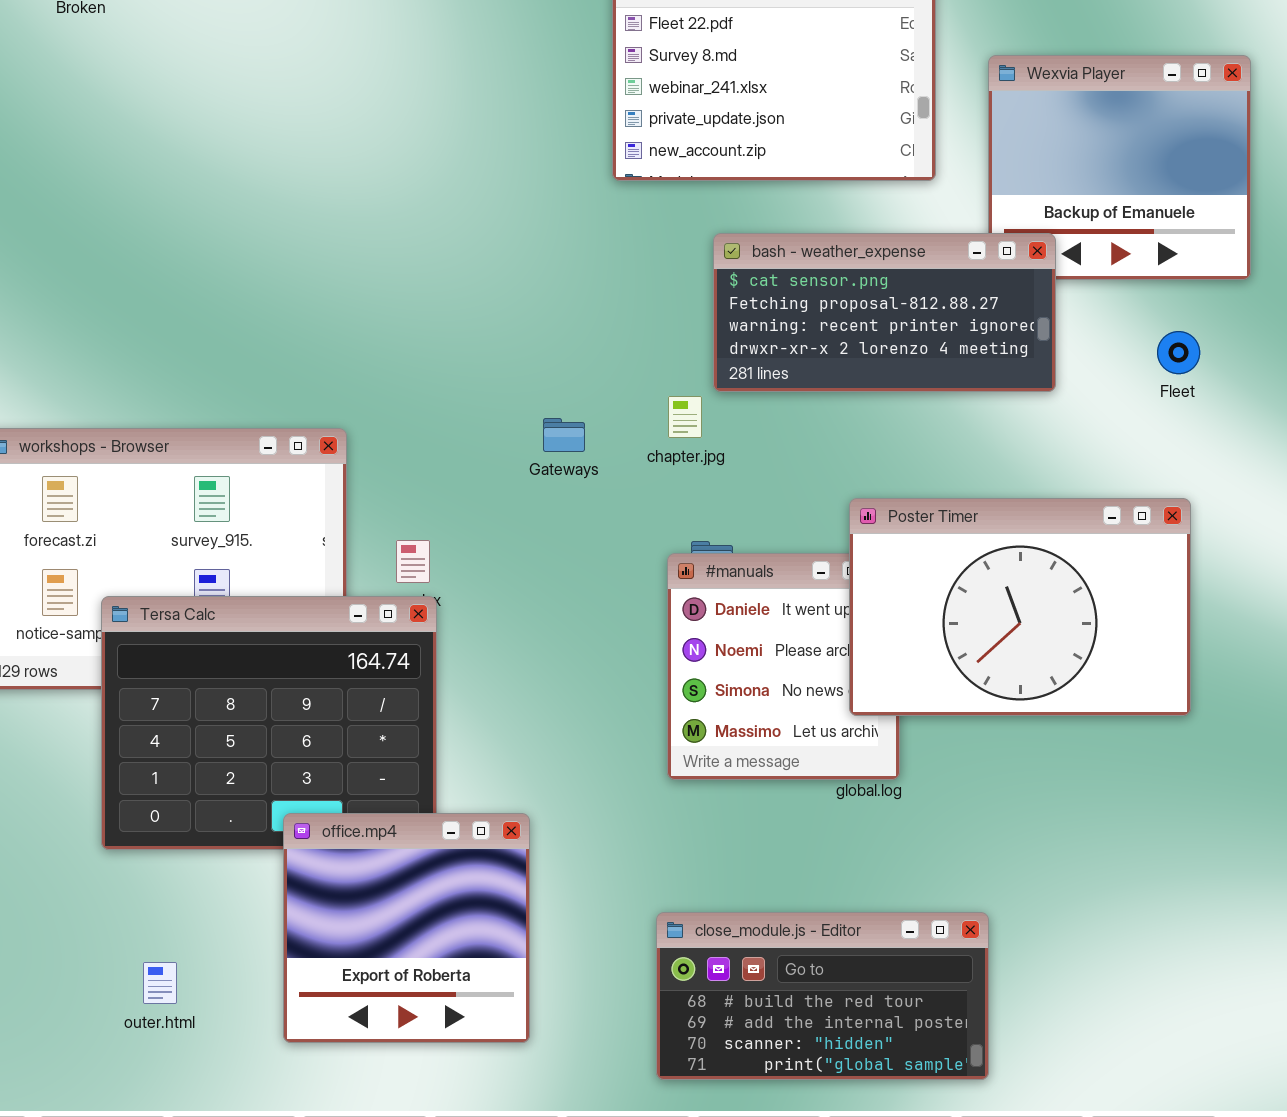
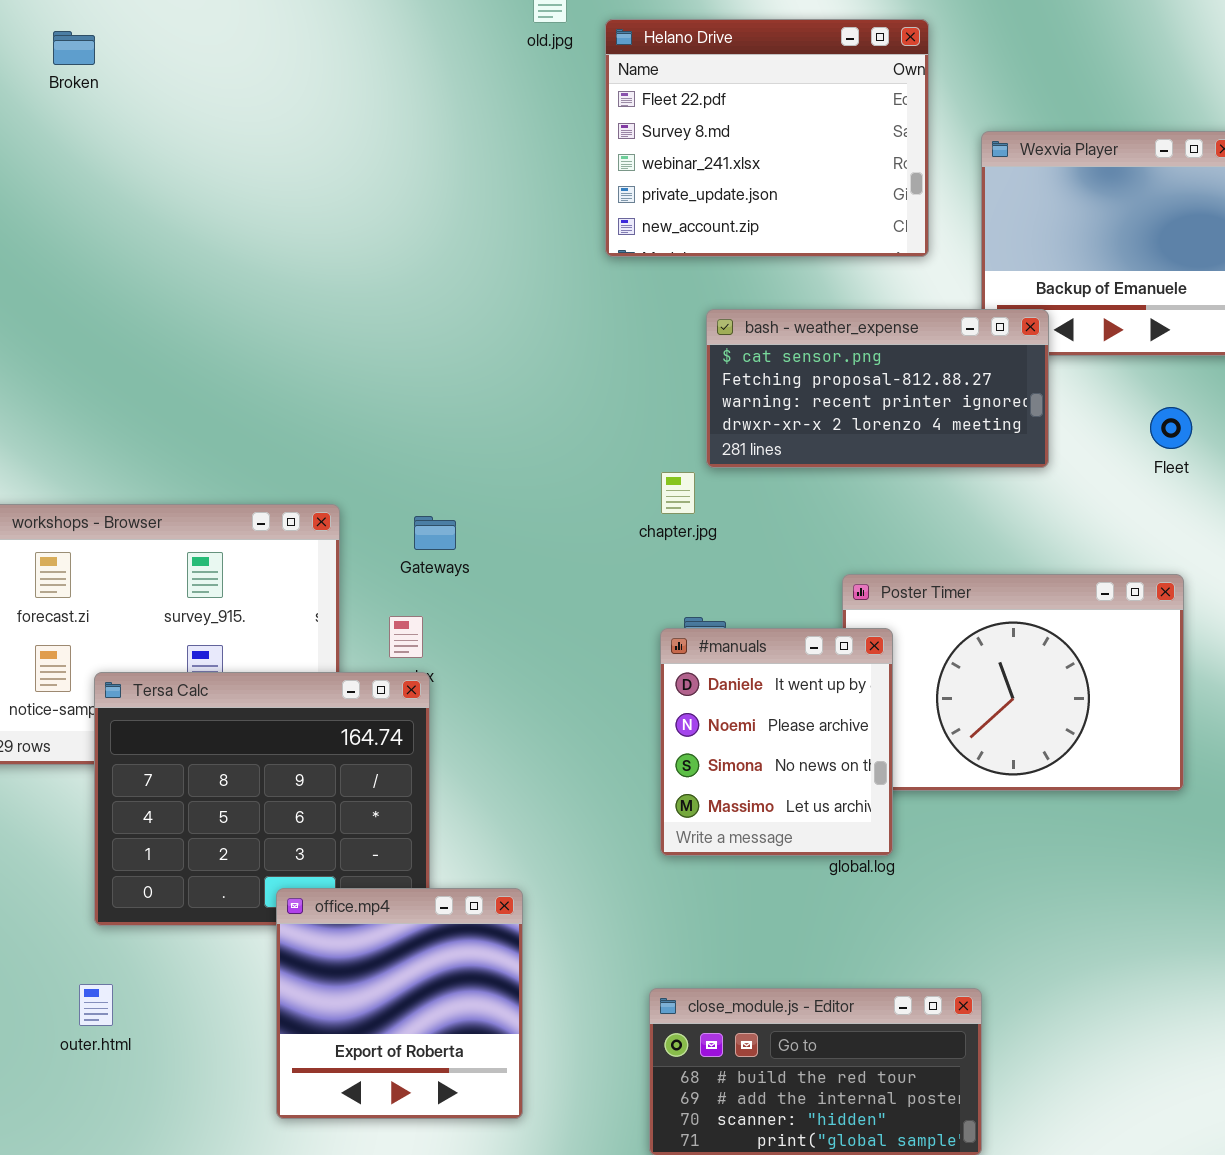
Gateways: [543,418,585,452] -> [414,516,456,550], moved
#manuals: [667,553,900,780] -> [660,628,893,856], raised
outer.html: [143,962,177,1004] -> [79,984,113,1026], moved

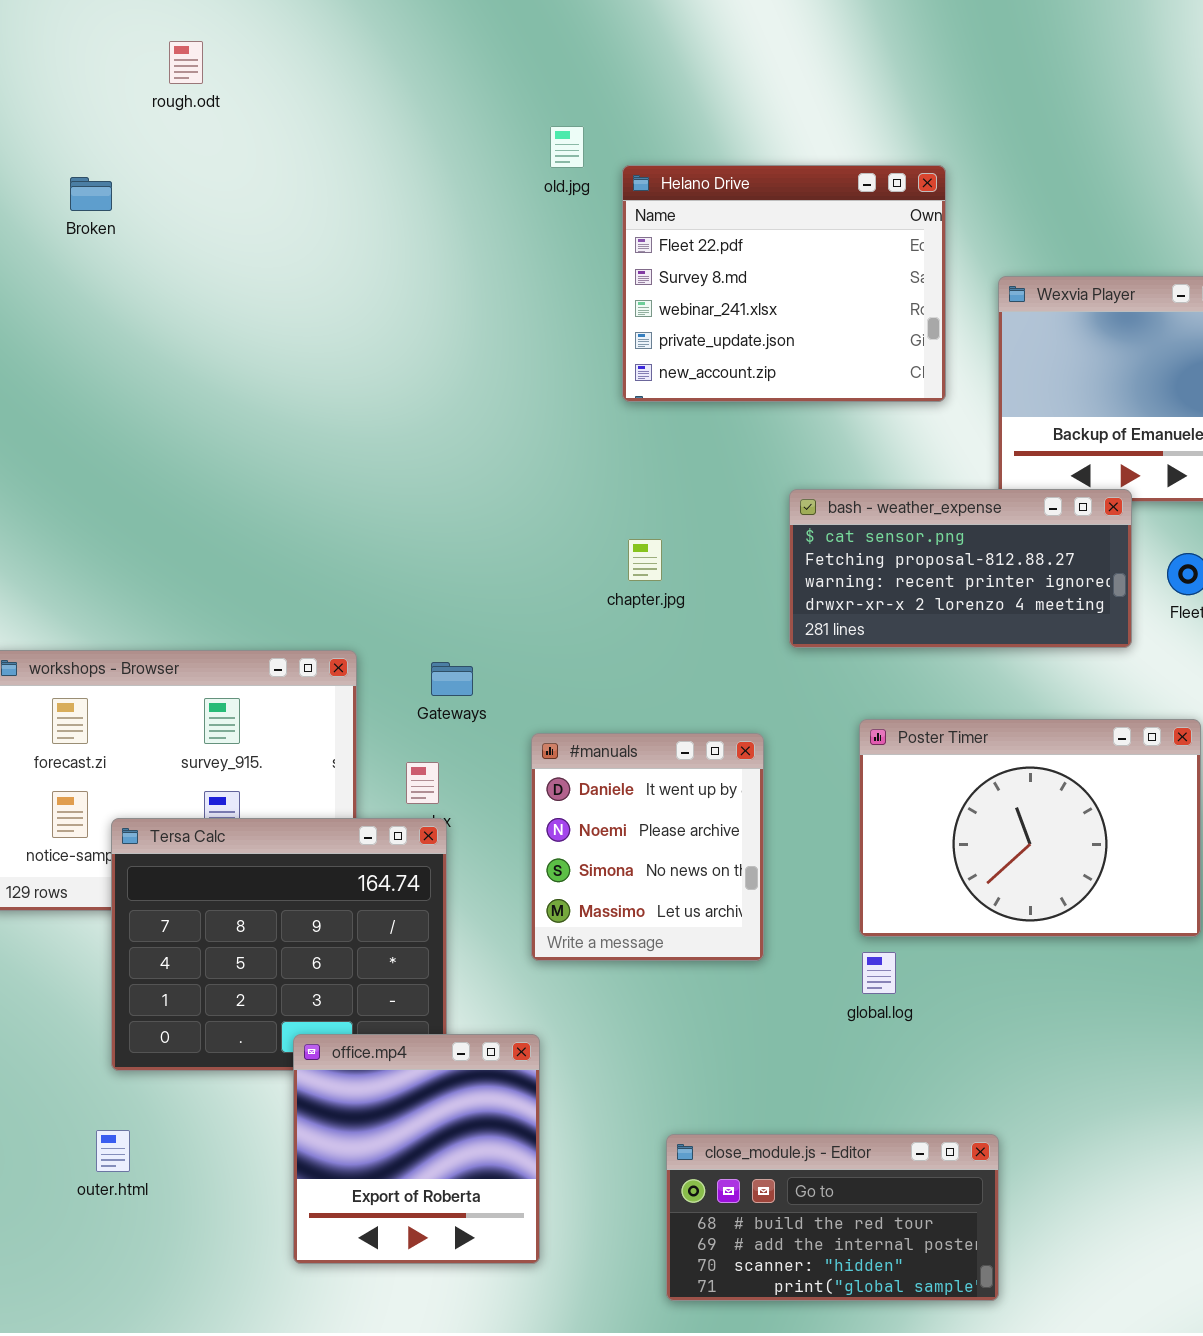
bash - weather_expense: [706,309,1049,468] -> [789,489,1132,648], moved
chapter.jpg: [661,472,695,514] -> [628,539,662,581], moved
#manuals: [660,628,893,856] -> [531,733,764,961], moved

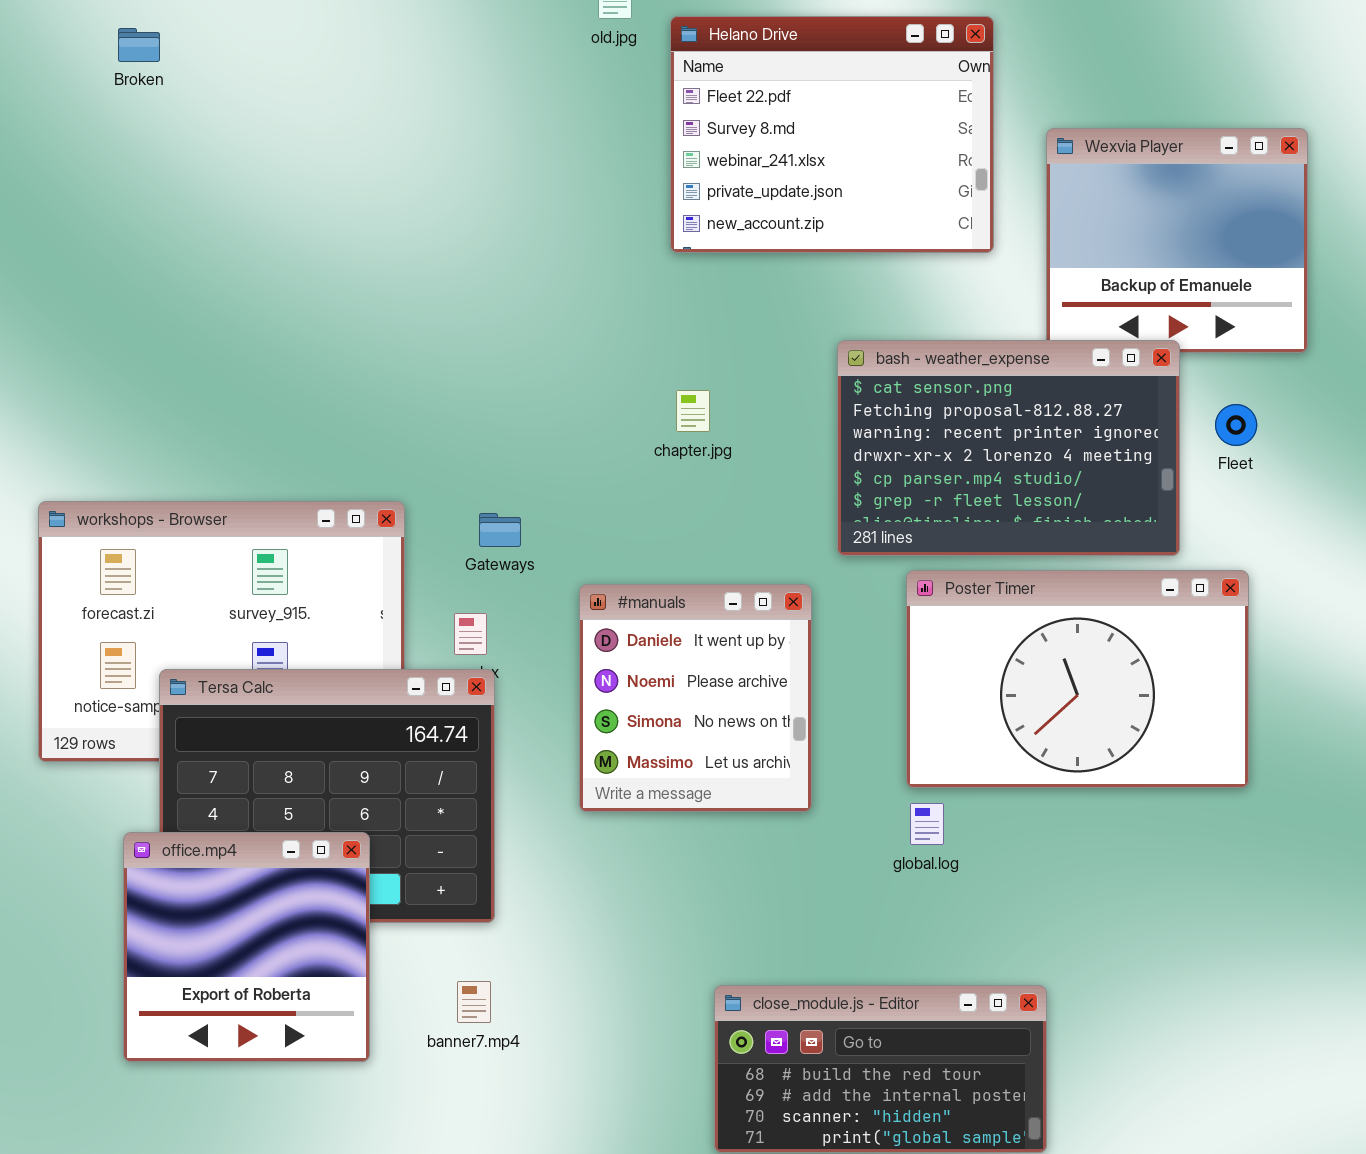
bash - weather_expense: [789,489,1132,648] -> [837,340,1180,556], resized
office.mp4: [293,1034,540,1264] -> [123,832,370,1062], moved

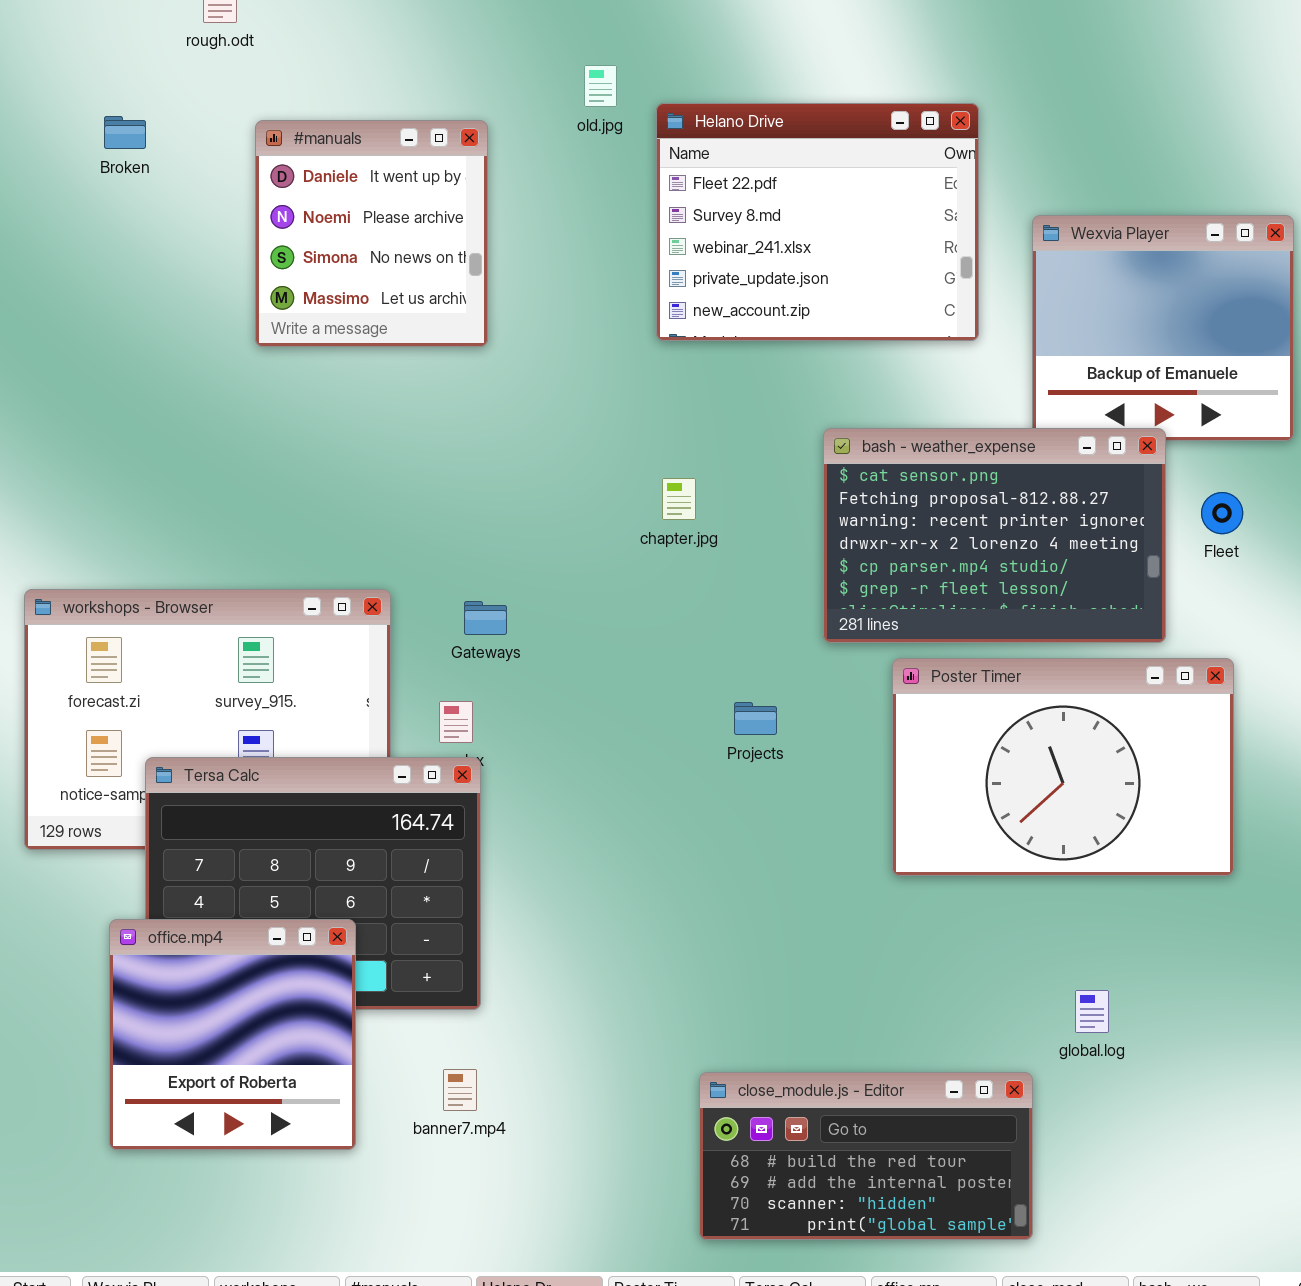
#manuals: [579,584,812,812] -> [255,120,488,347], moved
global.log: [910,803,944,845] -> [1075,990,1109,1033], moved

